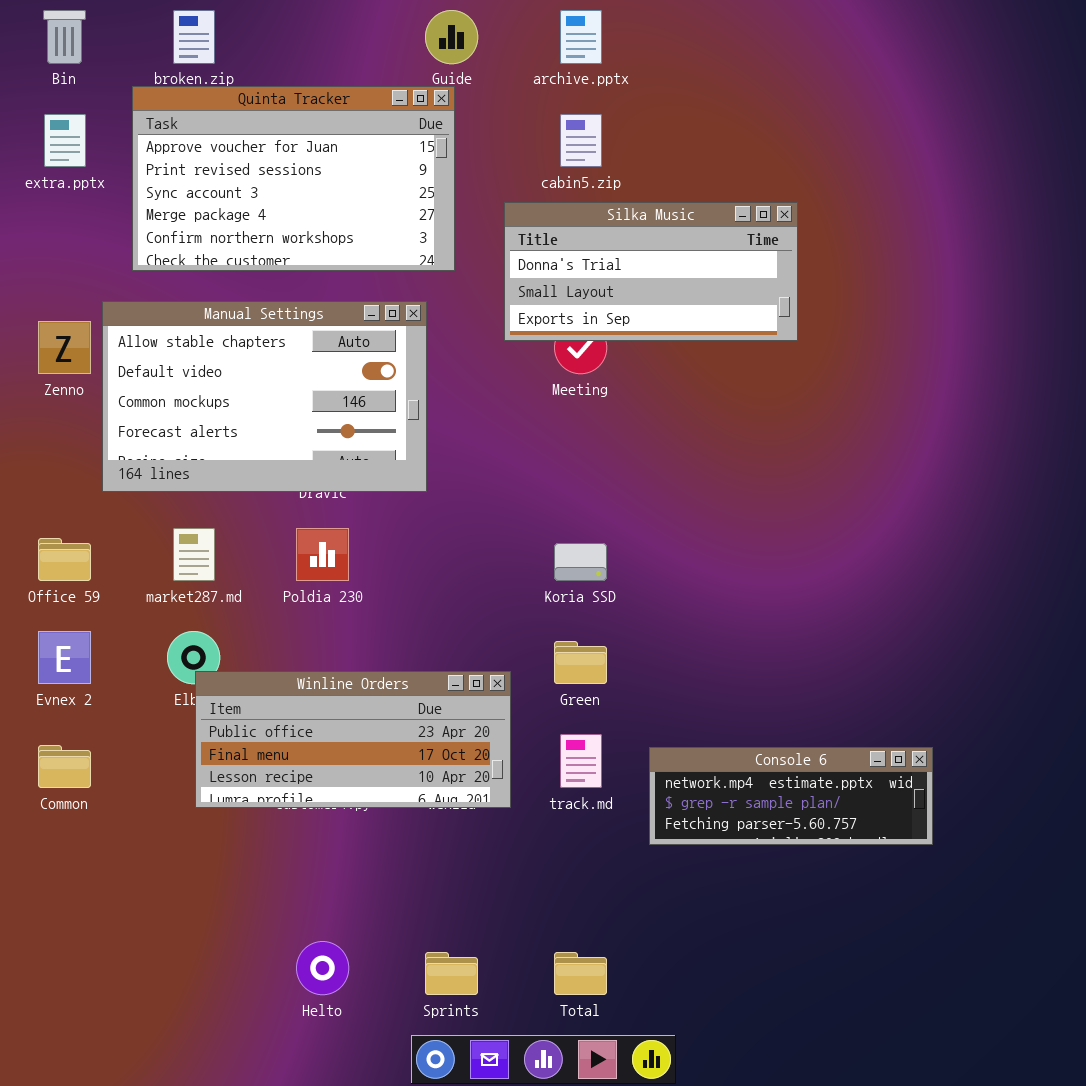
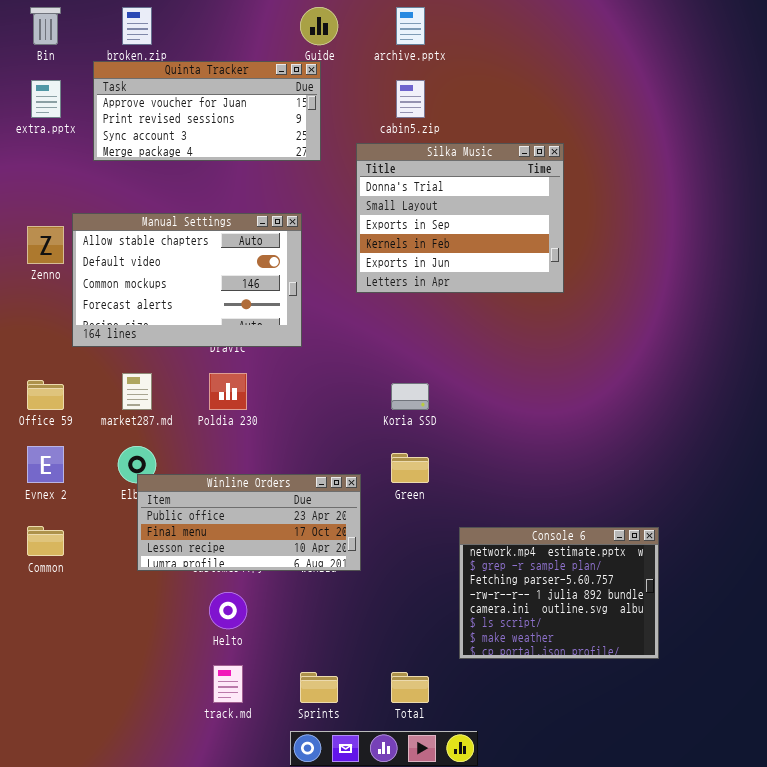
Quinta Tracker: [132,86,455,271] -> [93,61,321,161], resized
Silka Music: [504,202,798,341] -> [356,143,564,293], resized
track.md: [560,734,602,788] -> [213,665,243,703], moved
Console 6: [649,747,933,845] -> [459,527,659,659], resized
Helto: [296,941,349,995] -> [209,592,247,629], moved

